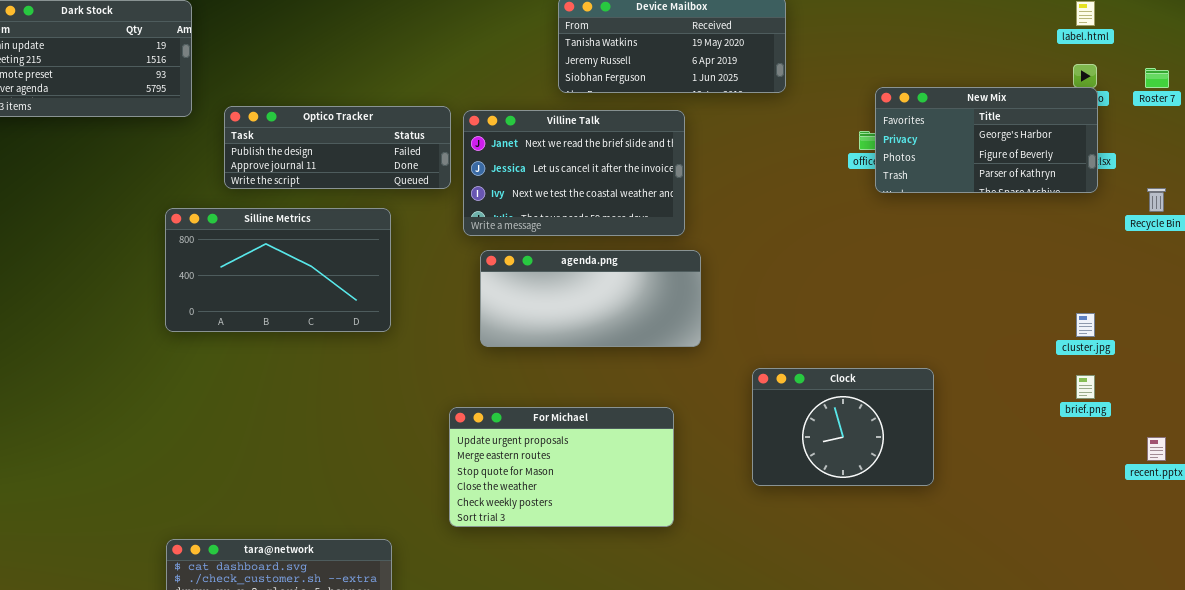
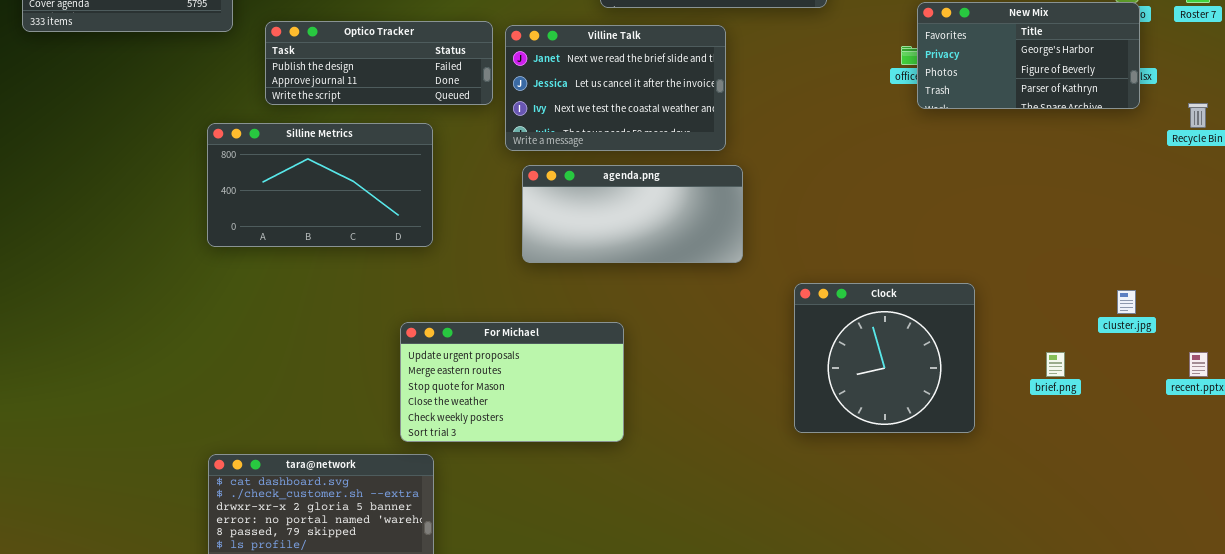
cluster.jpg: [1076,313,1095,337] -> [1117,290,1136,314], moved
Clock: [752,368,934,486] -> [794,283,975,433], resized
brief.png: [1076,375,1095,399] -> [1046,352,1065,377], moved
For Michael: [449,407,674,527] -> [400,322,624,442], moved

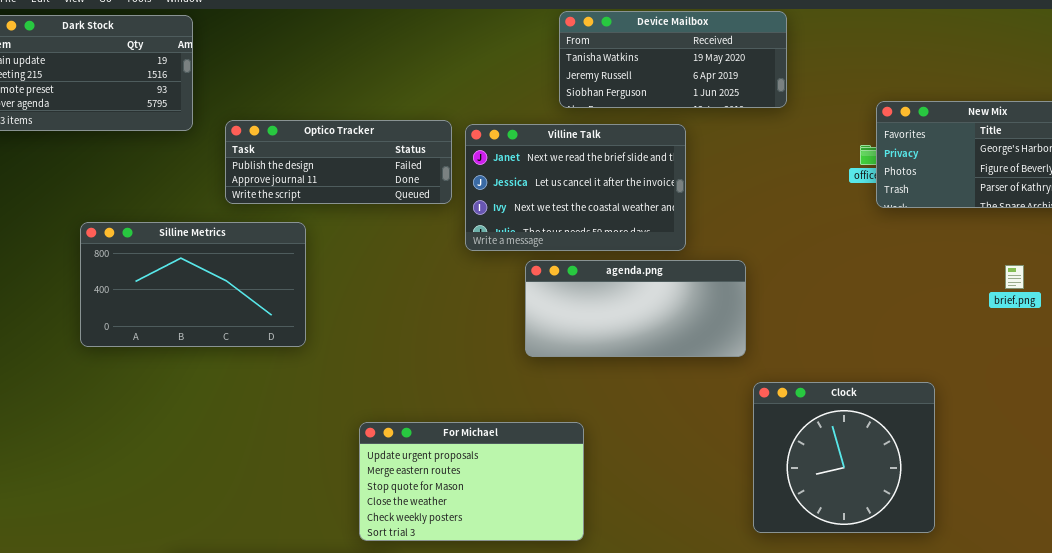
Silline Metrics: [207,123,433,247] -> [80,222,306,347], moved
agenda.png: [522,165,743,263] -> [525,260,746,357], moved
brief.png: [1046,352,1065,377] -> [1005,265,1024,289], moved

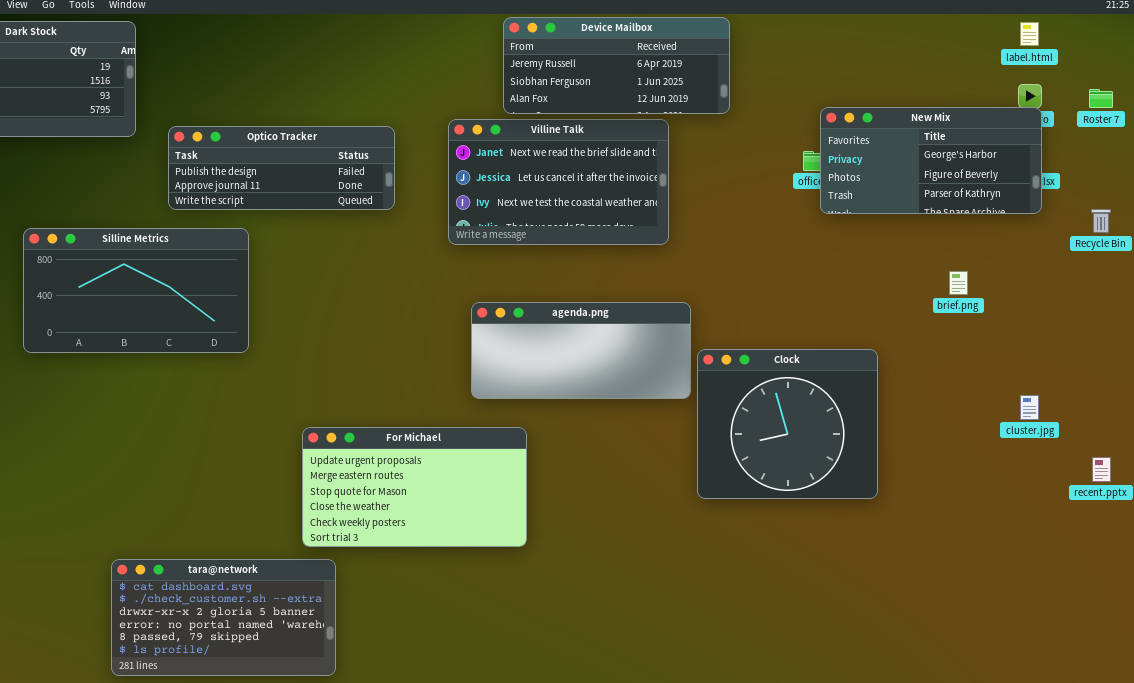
Device Mailbox: [559,11,787,108] -> [503,17,730,114], scrolled down 1 row
Villine Talk: [465,124,686,251] -> [448,119,669,245], moved
agenda.png: [525,260,746,357] -> [471,302,691,399], moved
Clock: [753,382,935,533] -> [697,349,878,499], moved

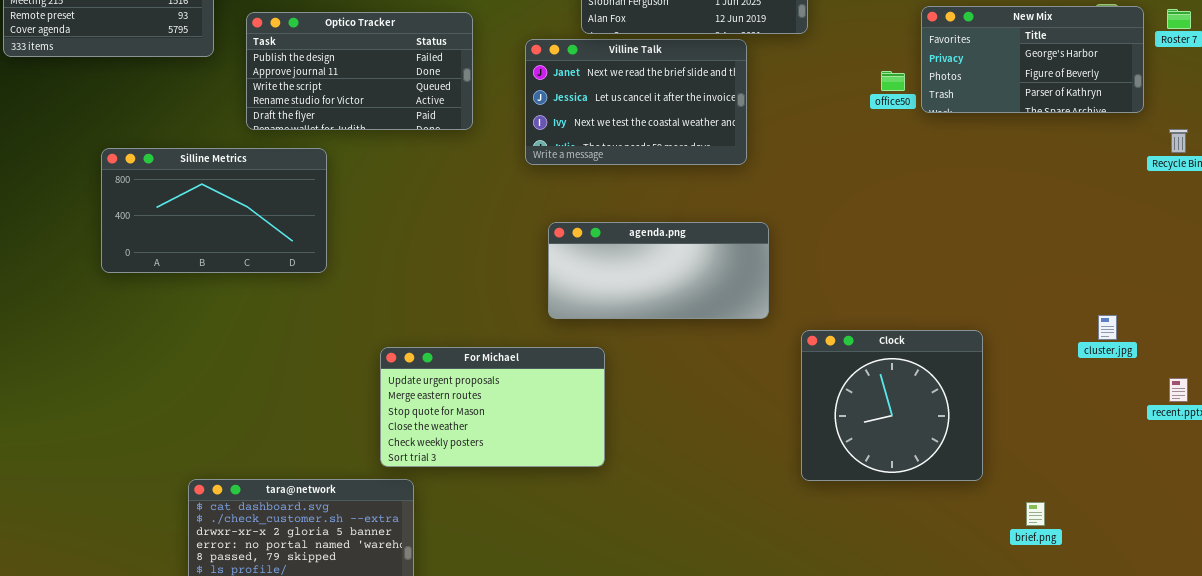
New Mix: [820,107,1042,214] -> [921,6,1144,113], moved
Optico Tracker: [168,126,395,210] -> [246,12,473,130], resized
brief.png: [949,271,968,295] -> [1026,502,1045,526], moved
Clock: [697,349,878,499] -> [801,330,983,481], moved

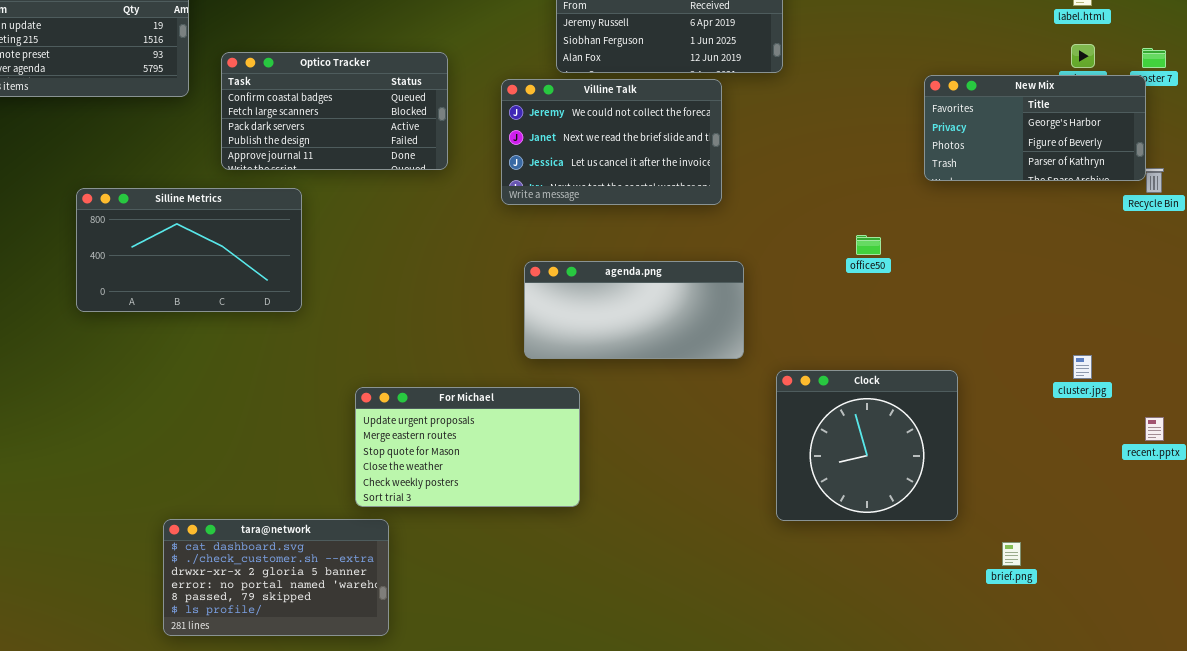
New Mix: [921,6,1144,113] -> [924,75,1146,181], moved
Optico Tracker: [246,12,473,130] -> [221,52,448,170], scrolled up 3 rows
Villine Talk: [525,39,747,165] -> [501,79,722,205], scrolled up 1 row
office50: [881,71,905,91] -> [856,235,881,255], moved

